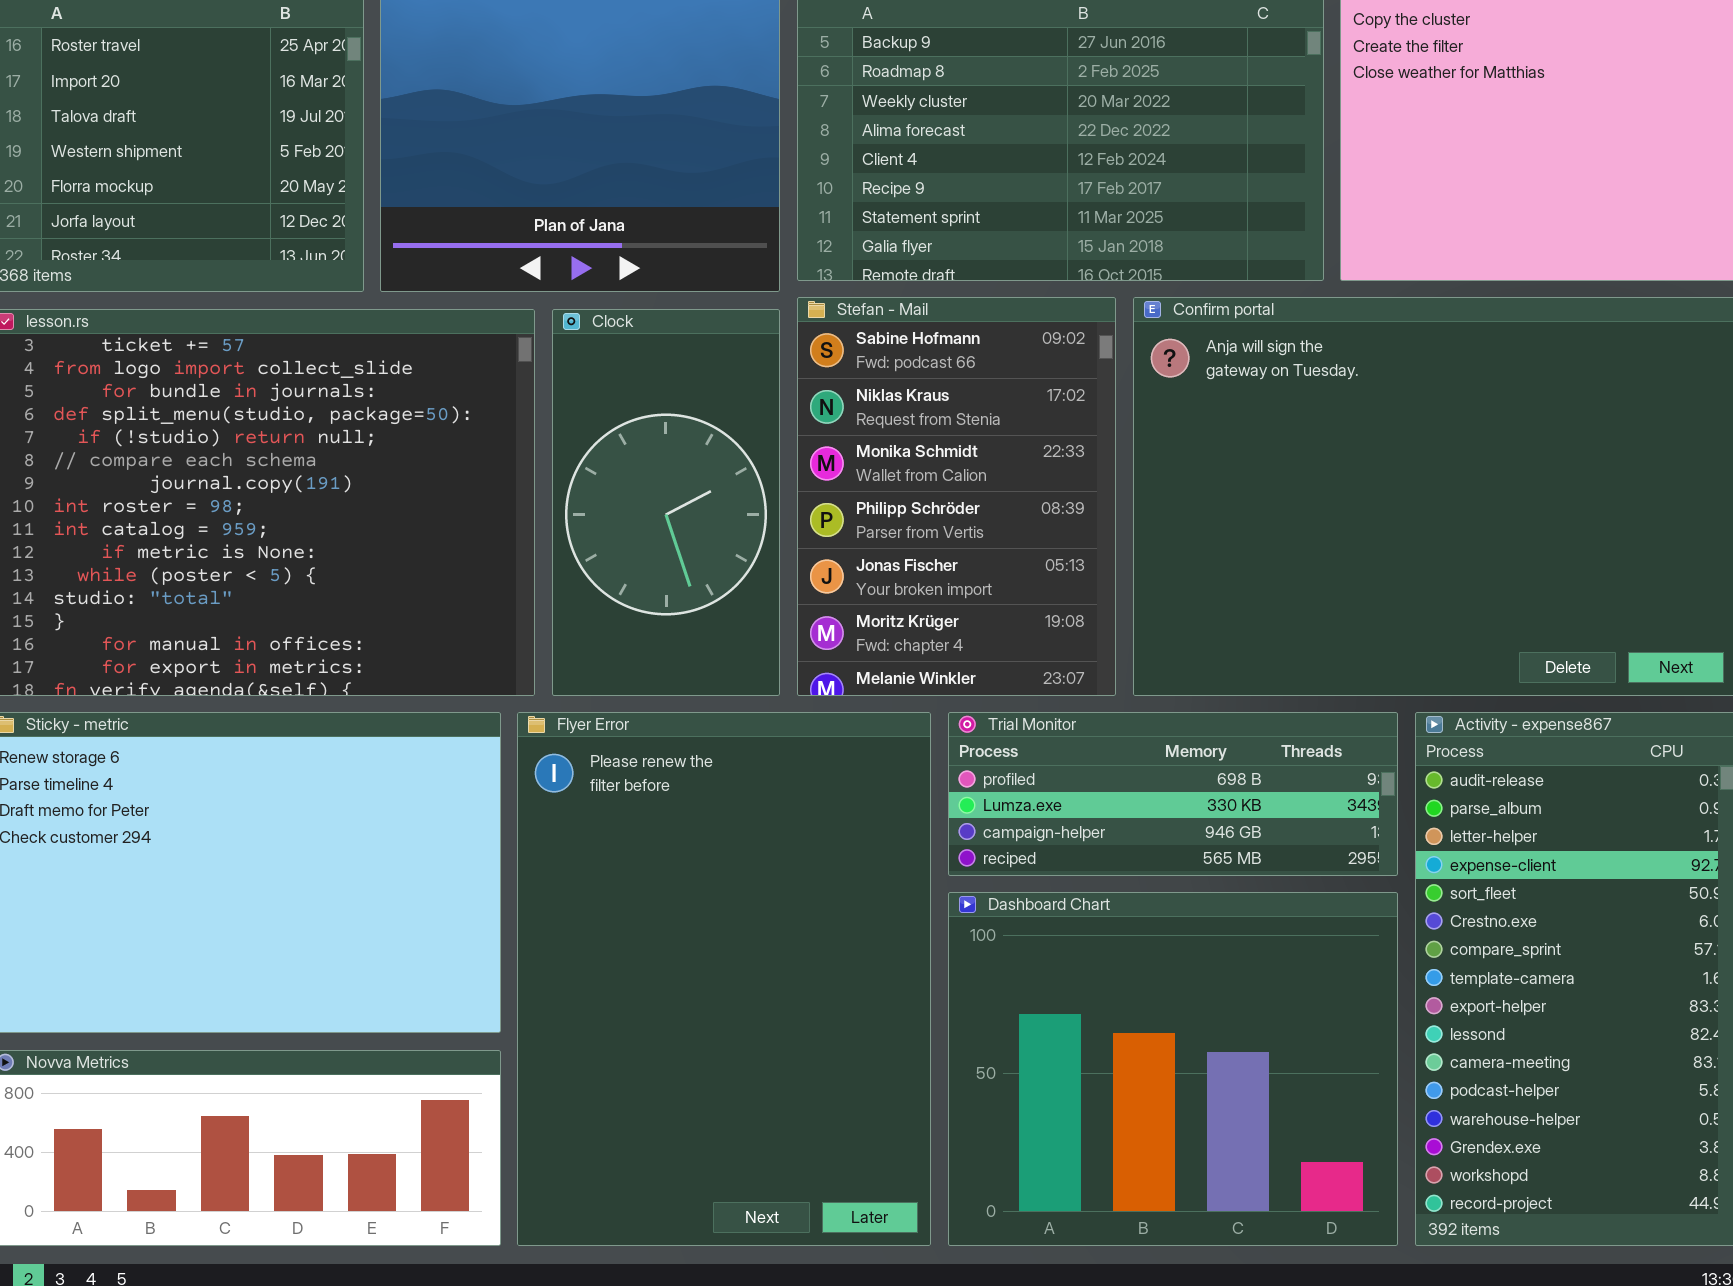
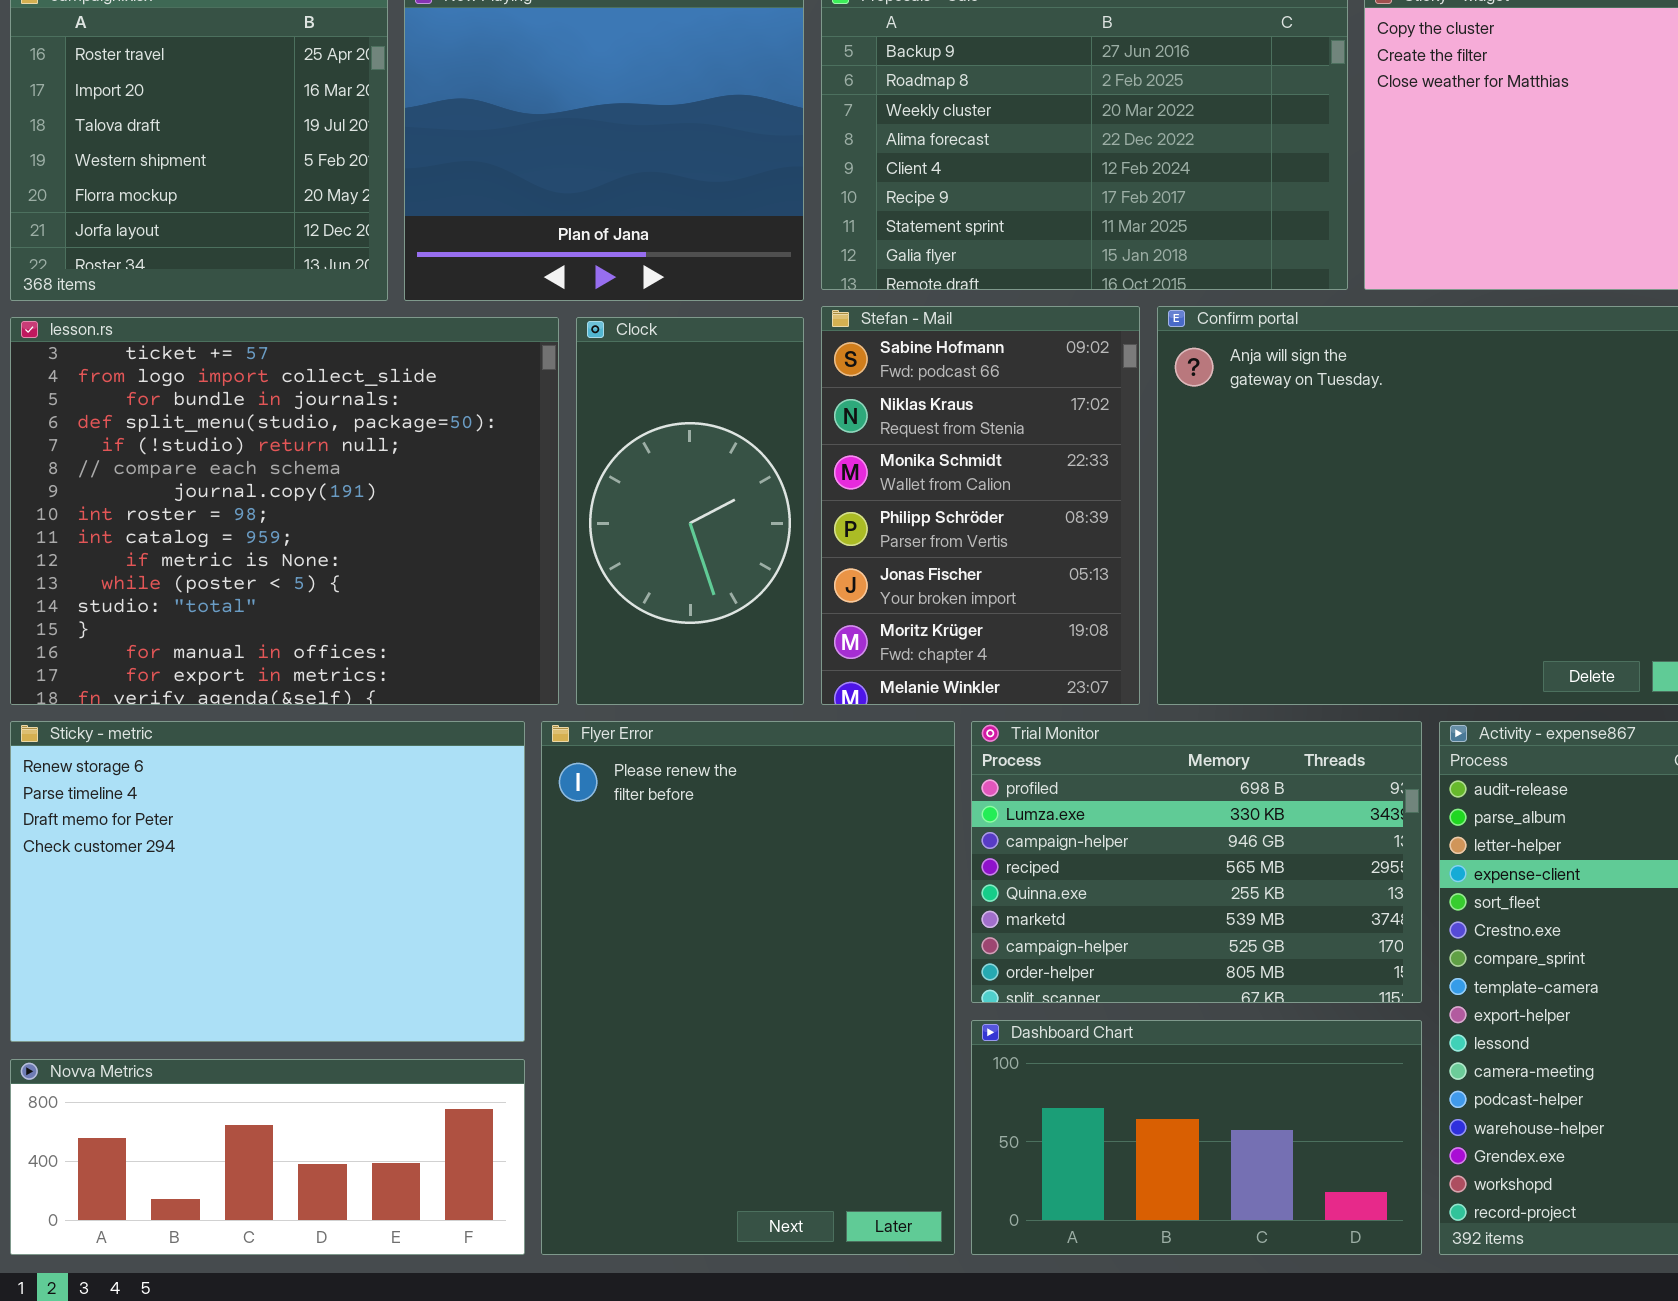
Trial Monitor: [948,712,1398,876] -> [971,721,1422,1003], resized
Dashboard Chart: [948,892,1398,1246] -> [971,1020,1422,1255], resized

